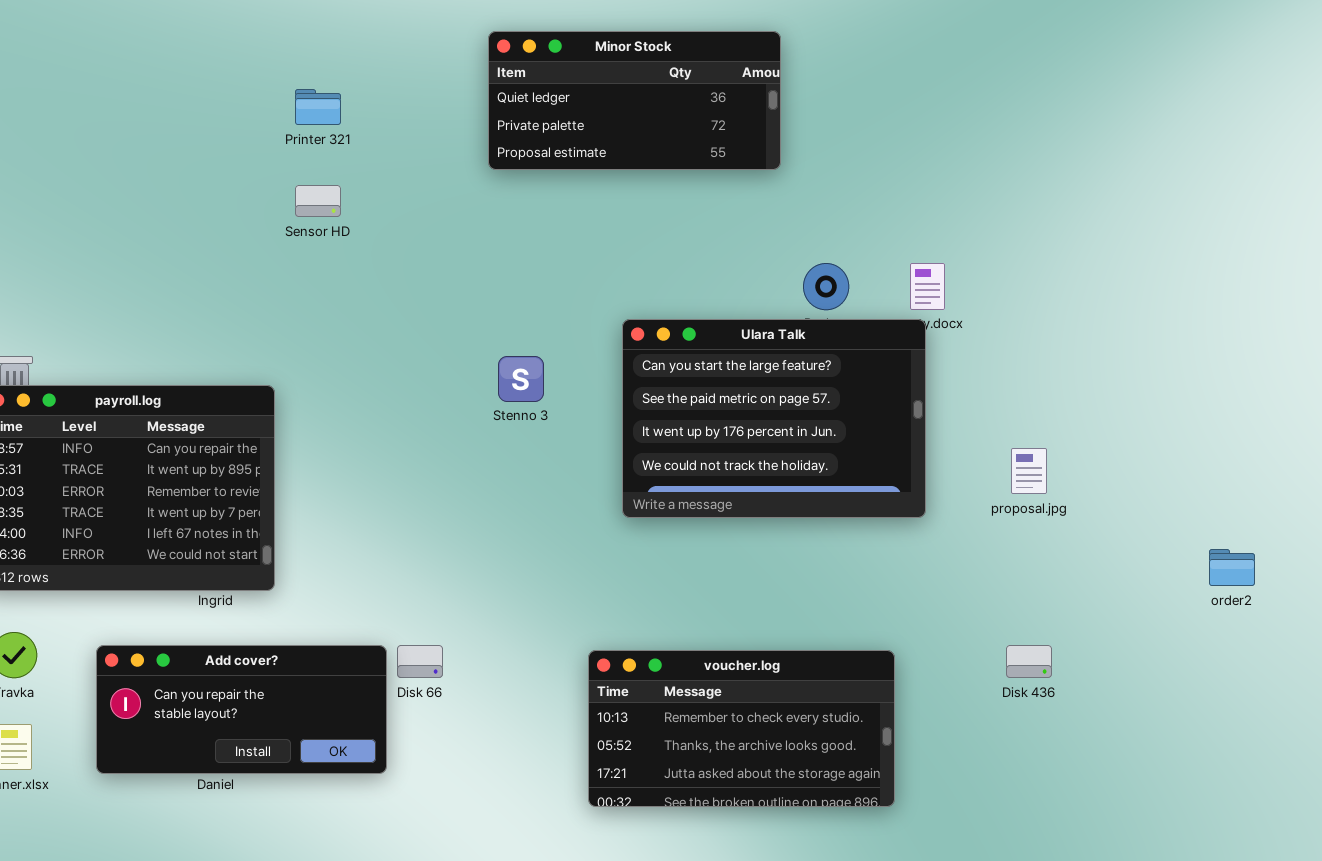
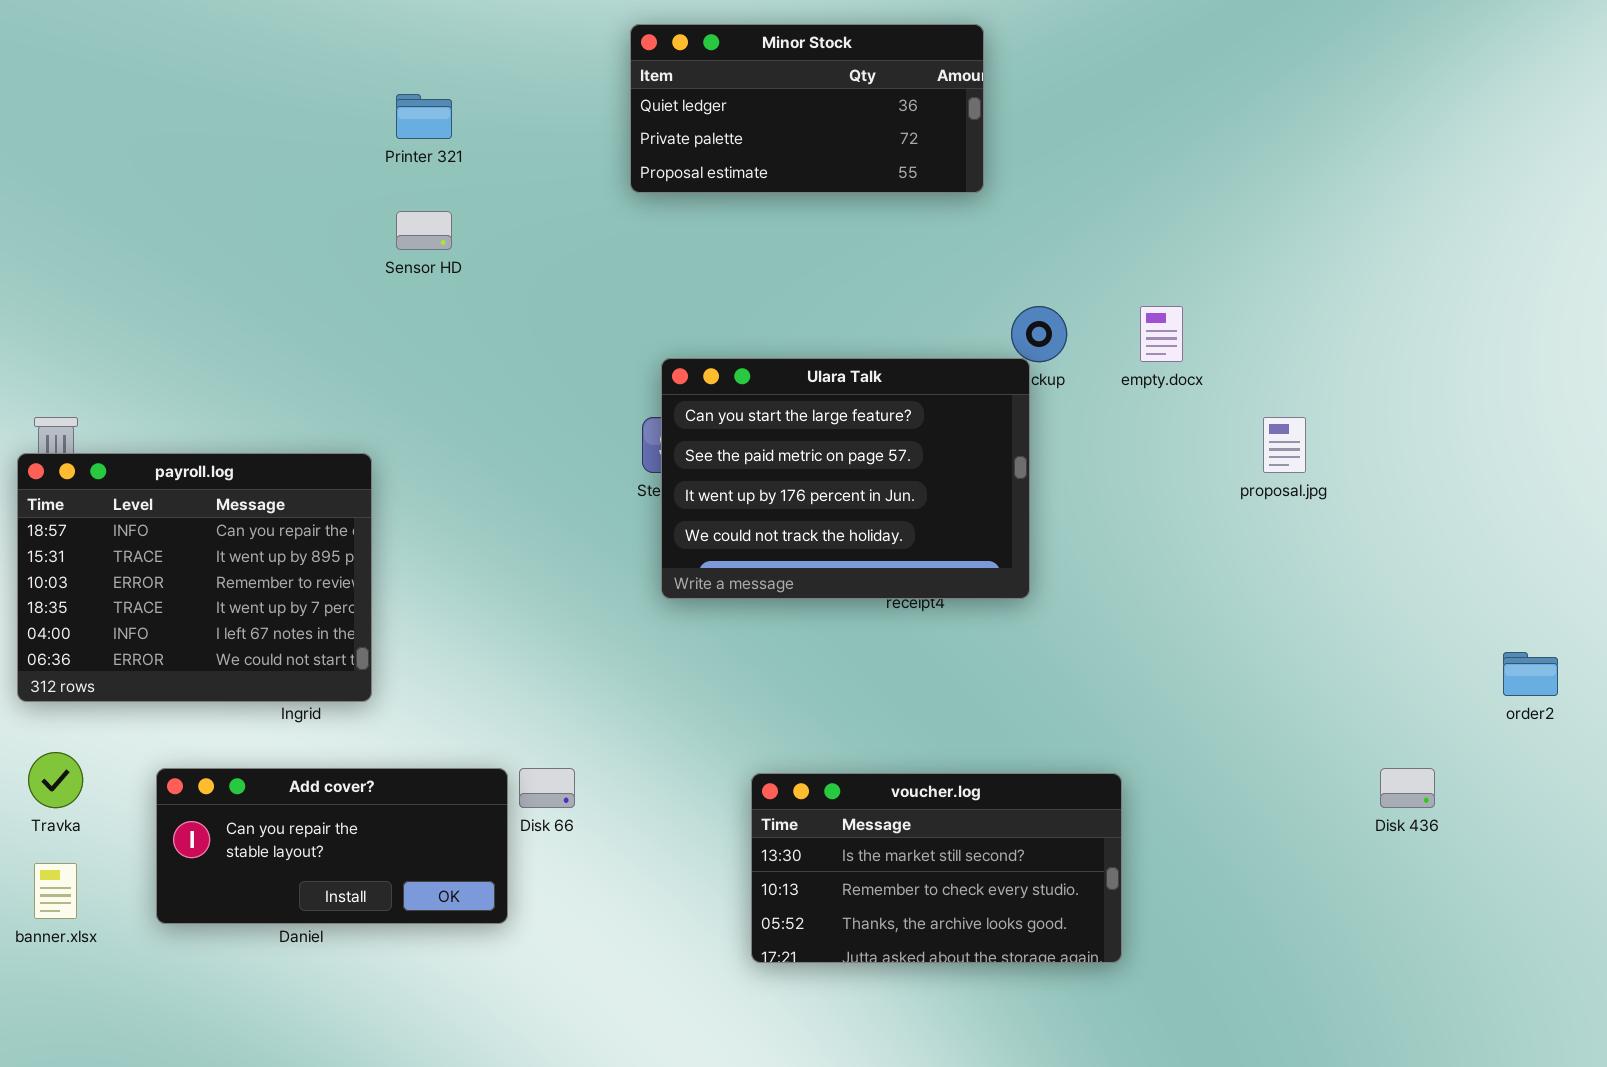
Ulara Talk: [622,319,926,518] -> [661,358,1030,599], moved
proposal.jpg: [1011,448,1047,494] -> [1263,417,1306,473], moved
Disk 436: [1006,645,1052,678] -> [1380,768,1435,808], moved
voucher.log: [588,650,895,807] -> [751,773,1122,963], scrolled up 1 row

